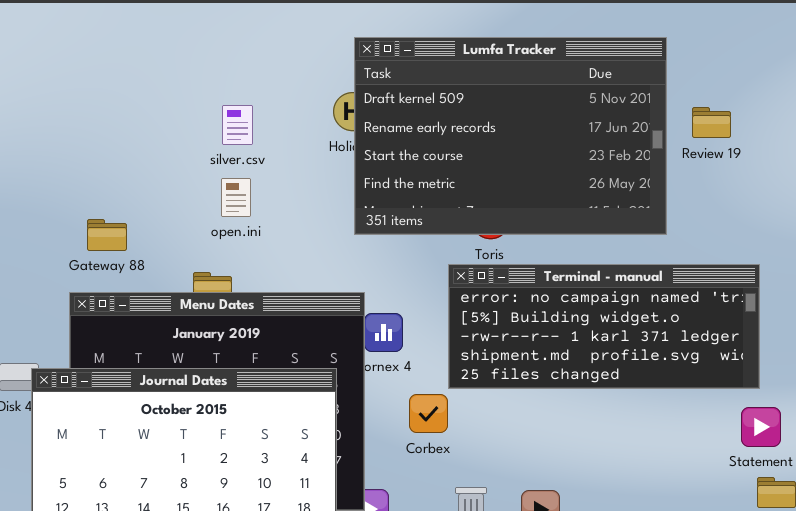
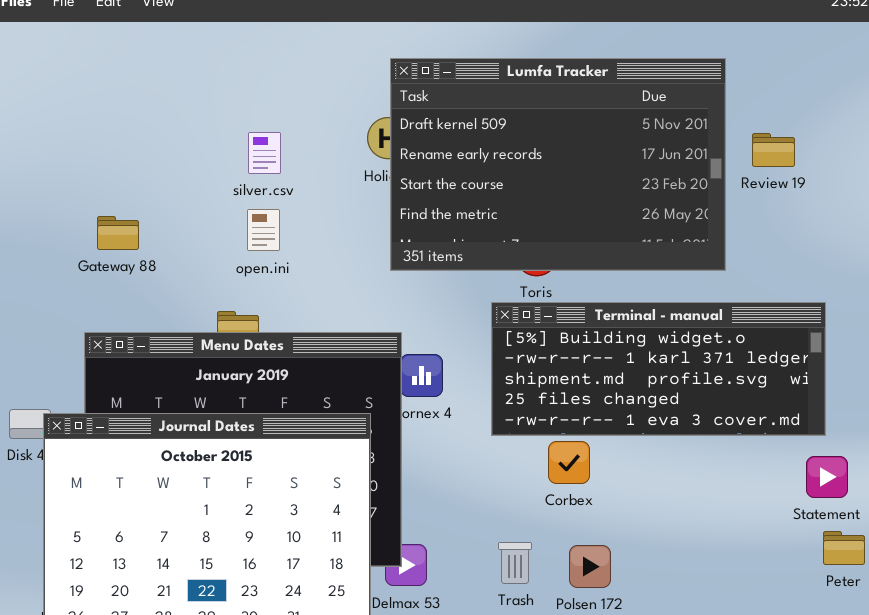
Gateway 88: [87,219,127,251] -> [97,216,139,250], moved
Terminal - manual: [448,264,760,389] -> [491,302,826,436], scrolled down 1 row
Corbex: [409,394,448,433] -> [548,441,590,484], moved

